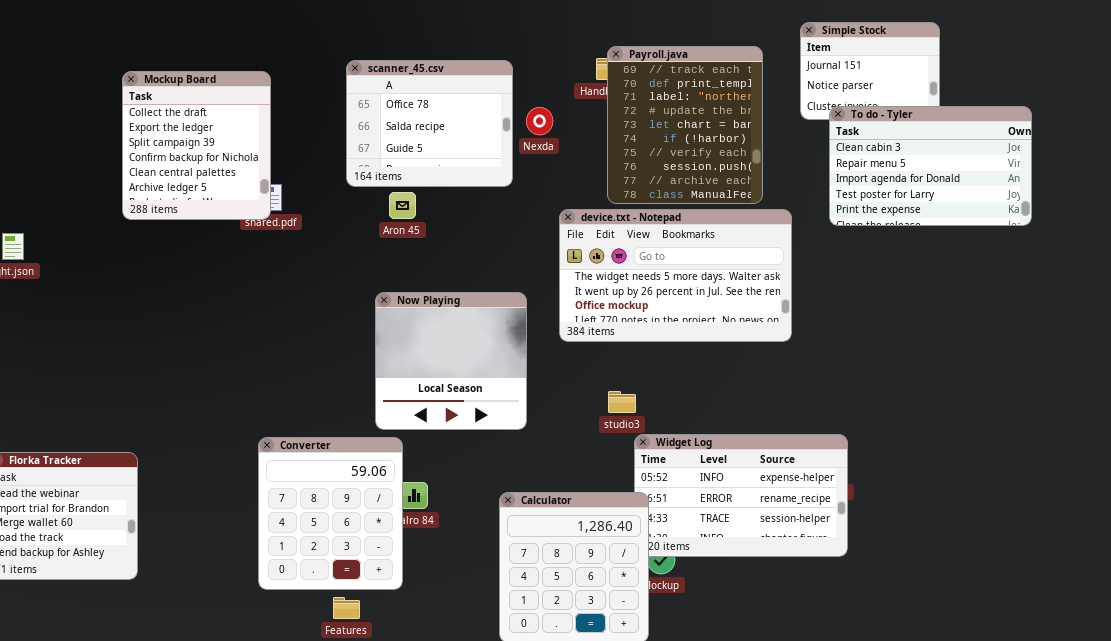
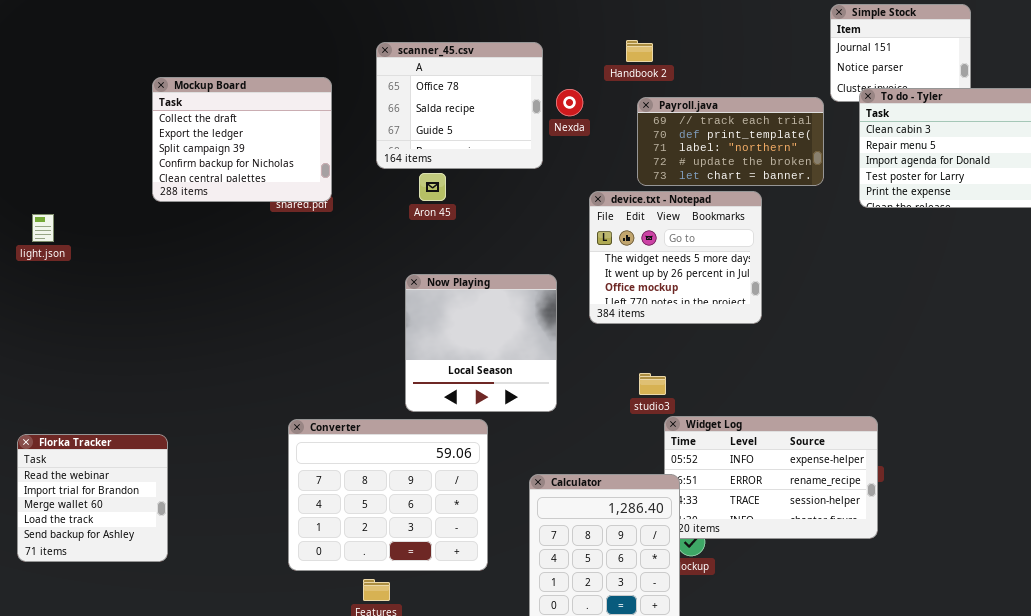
Payroll.java: [607,46,763,204] -> [637,97,824,186], resized
Mockup Board: [122,71,271,220] -> [152,77,332,202], resized
device.txt - Notepad: [559,209,792,342] -> [589,191,762,324], resized
Converter: [258,437,403,590] -> [288,419,488,571], resized

